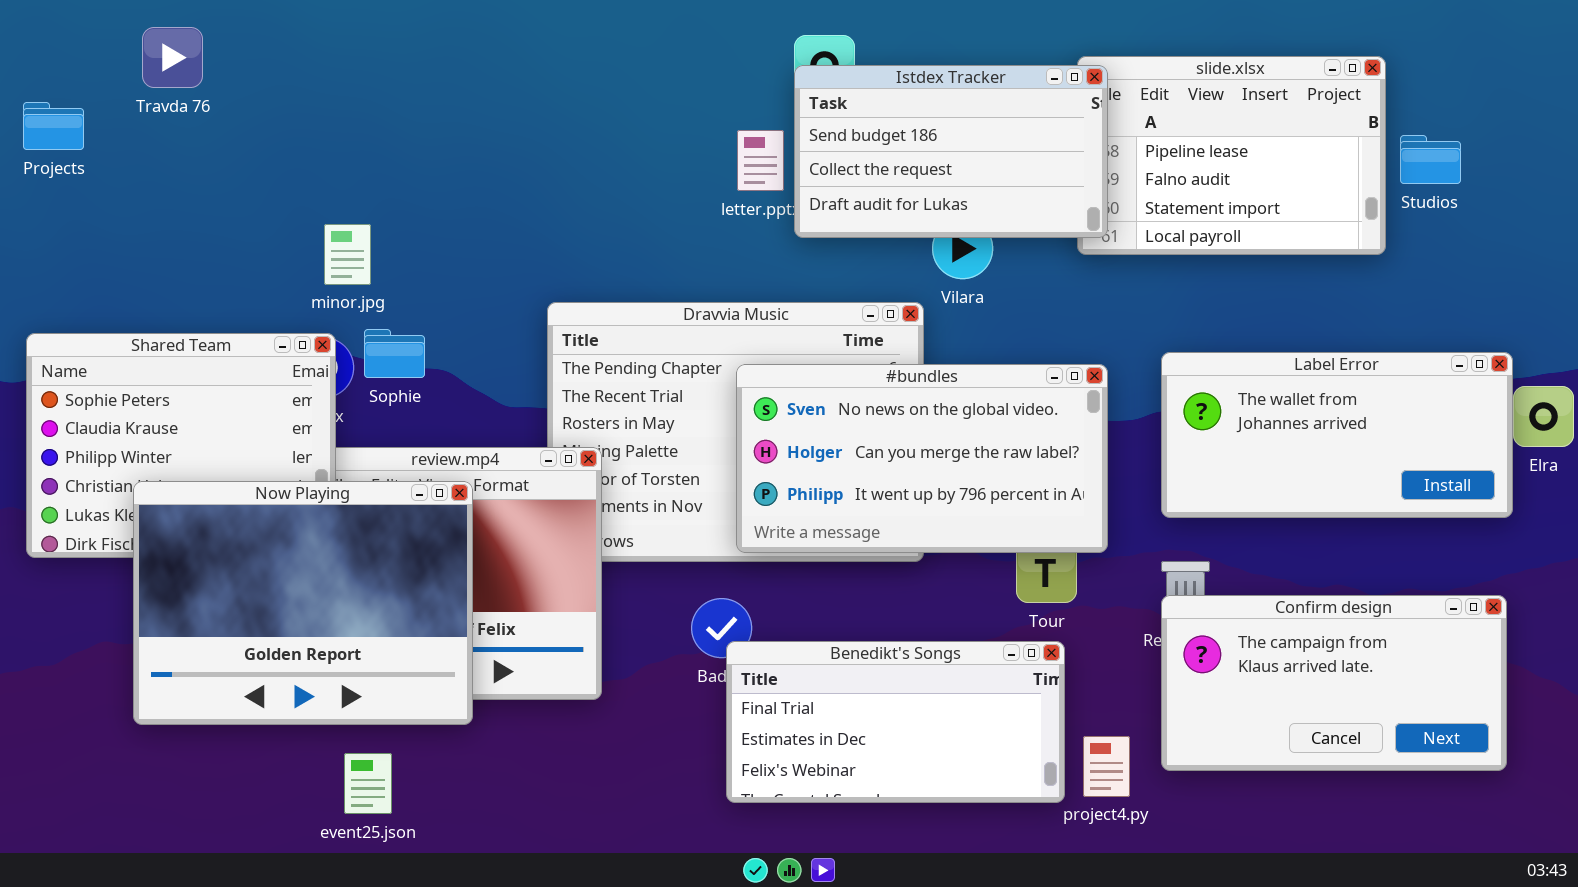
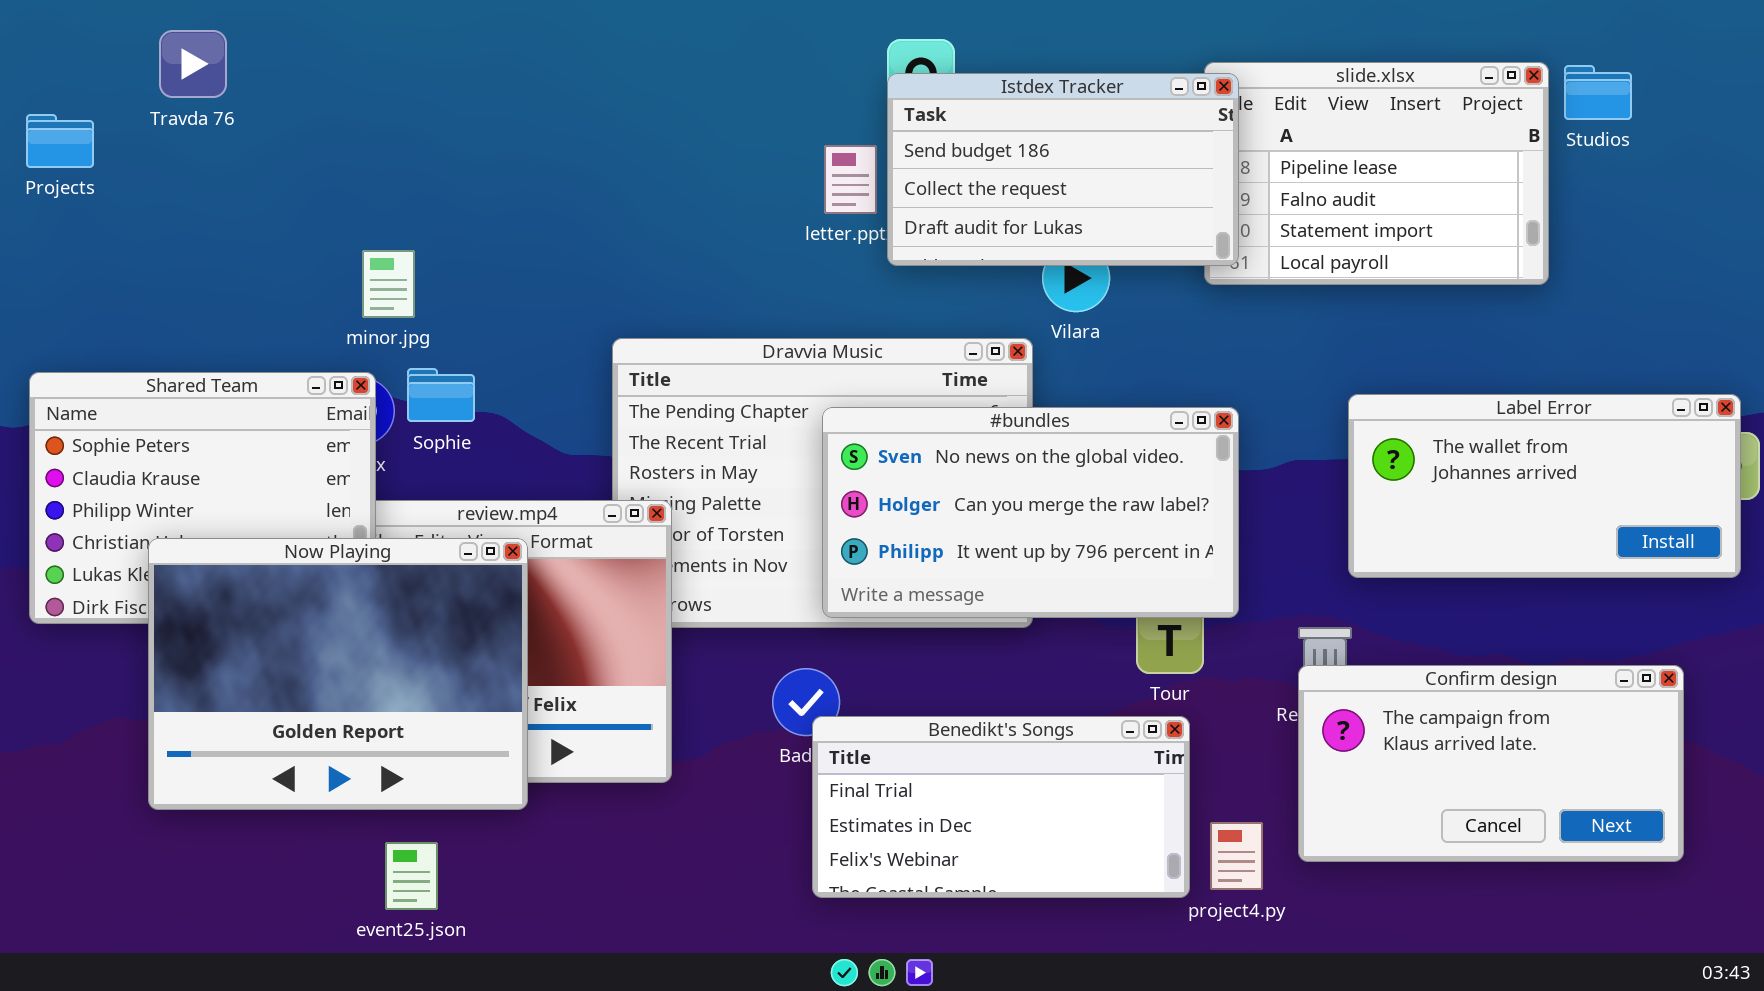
Studios: [1400,135,1461,184] -> [1564,65,1632,120], moved
Label Error: [1161,352,1513,518] -> [1348,394,1741,578], moved

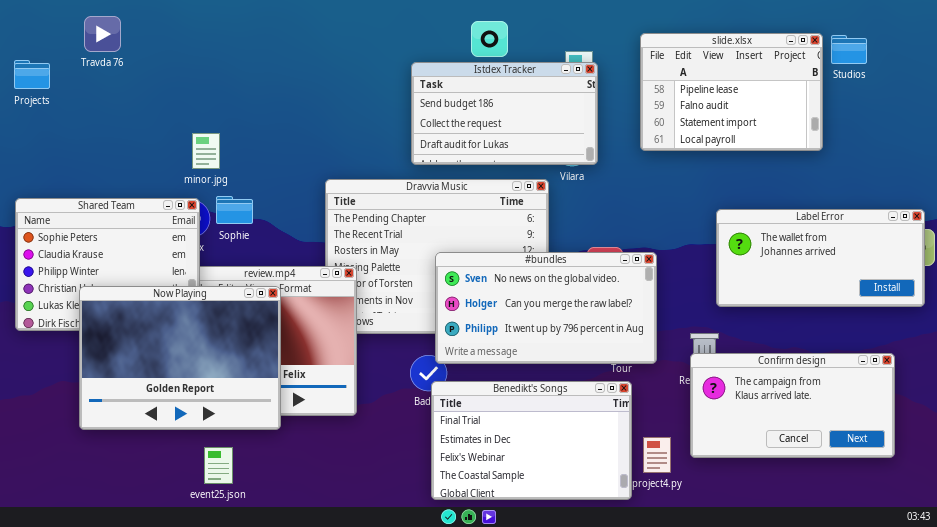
Istdex Tracker: [887,73,1239,266] -> [411,62,598,165], moved
#bundles: [822,407,1239,618] -> [435,252,657,364], moved
Benedikt's Songs: [812,716,1190,898] -> [431,381,632,500], resized

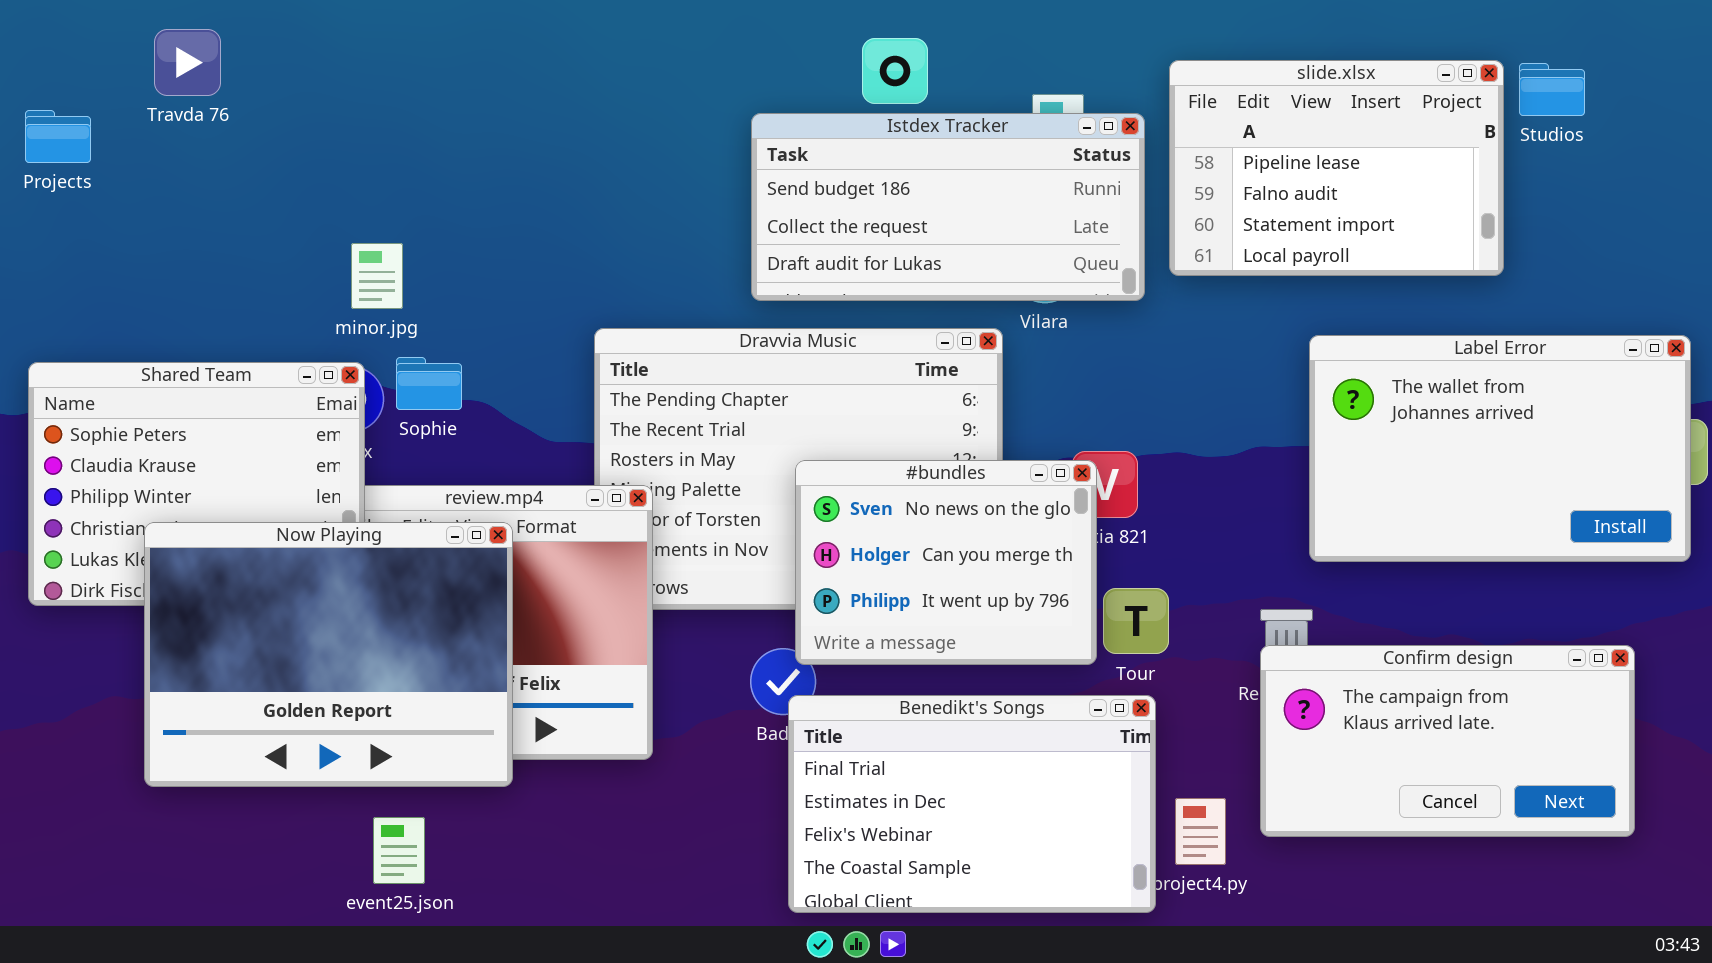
Istdex Tracker: [411,62,598,165] -> [751,113,1145,301], resized
Label Error: [716,209,925,307] -> [1309,335,1691,562], resized
#bundles: [435,252,657,364] -> [795,460,1097,665], resized

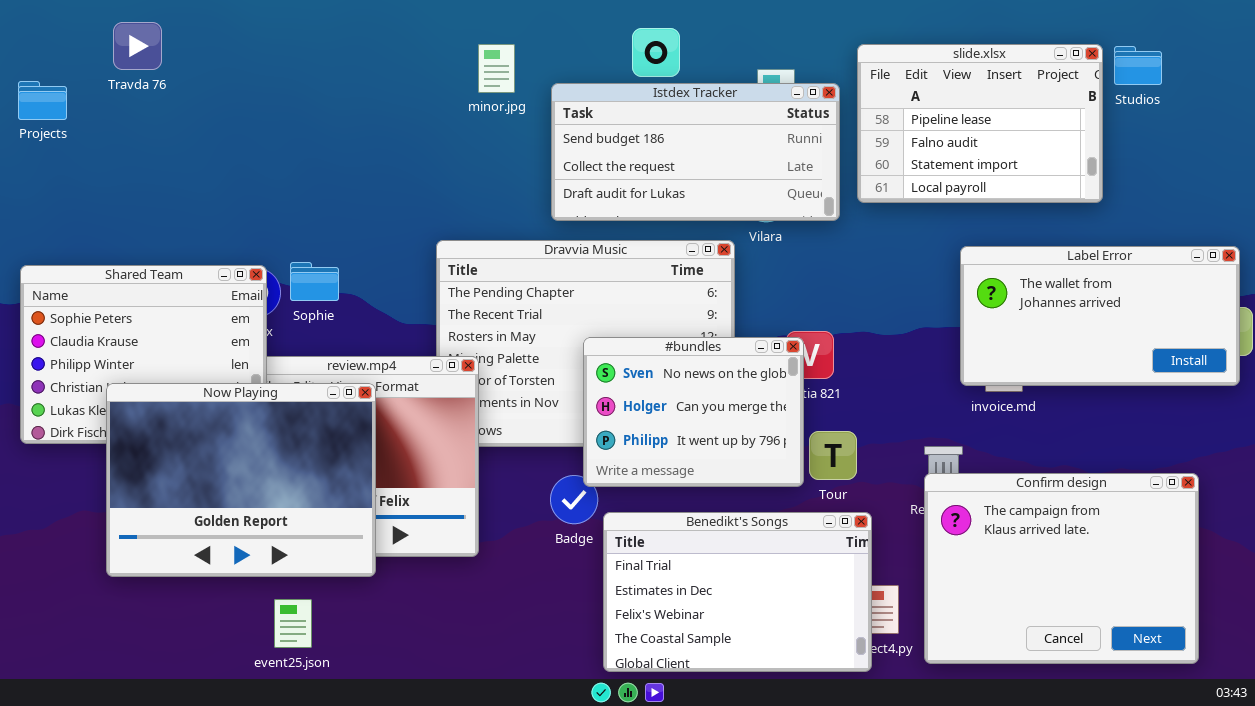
minor.jpg: [351,243,403,309] -> [478,44,515,93], moved
Label Error: [1309,335,1691,562] -> [960,246,1240,386], resized
Confirm design: [1260,645,1635,837] -> [924,473,1199,664], resized
Benedikt's Songs: [788,695,1156,913] -> [603,512,872,672], moved

